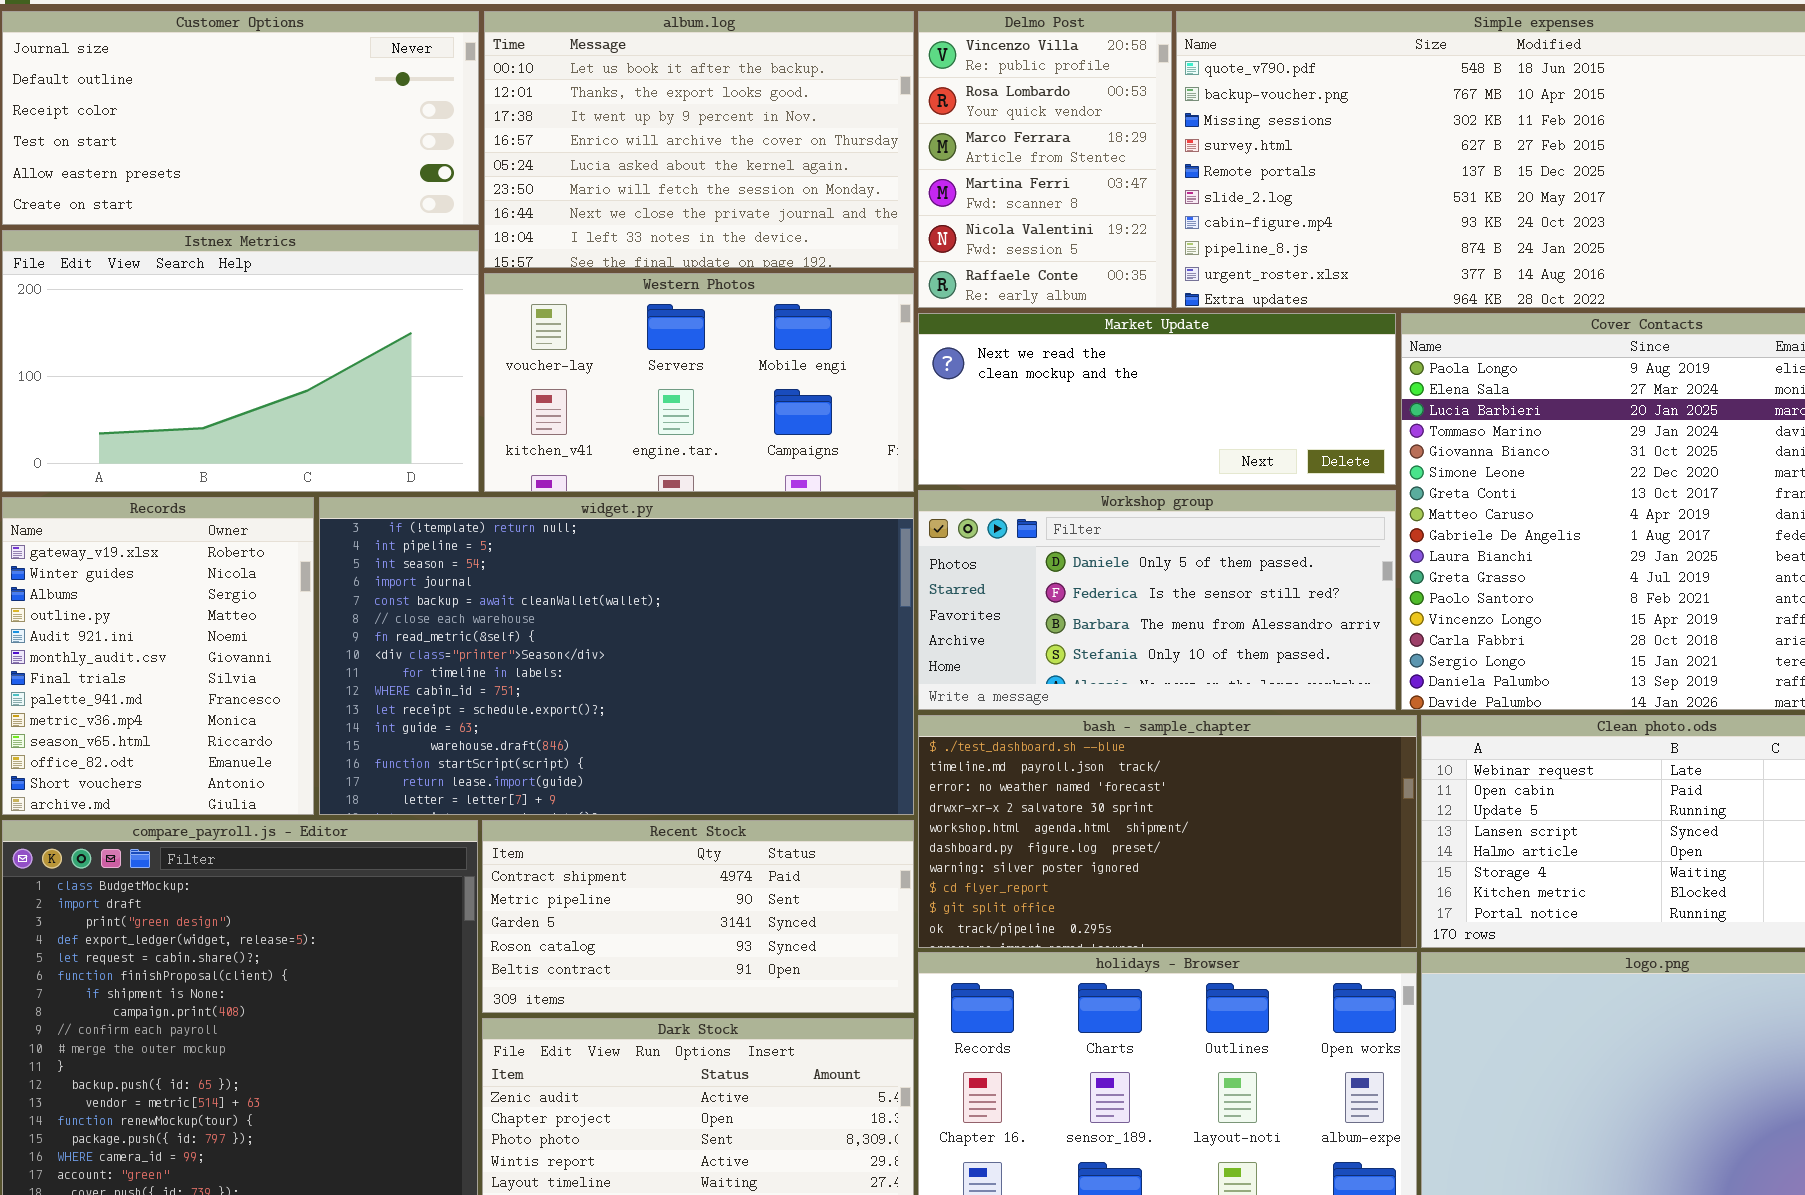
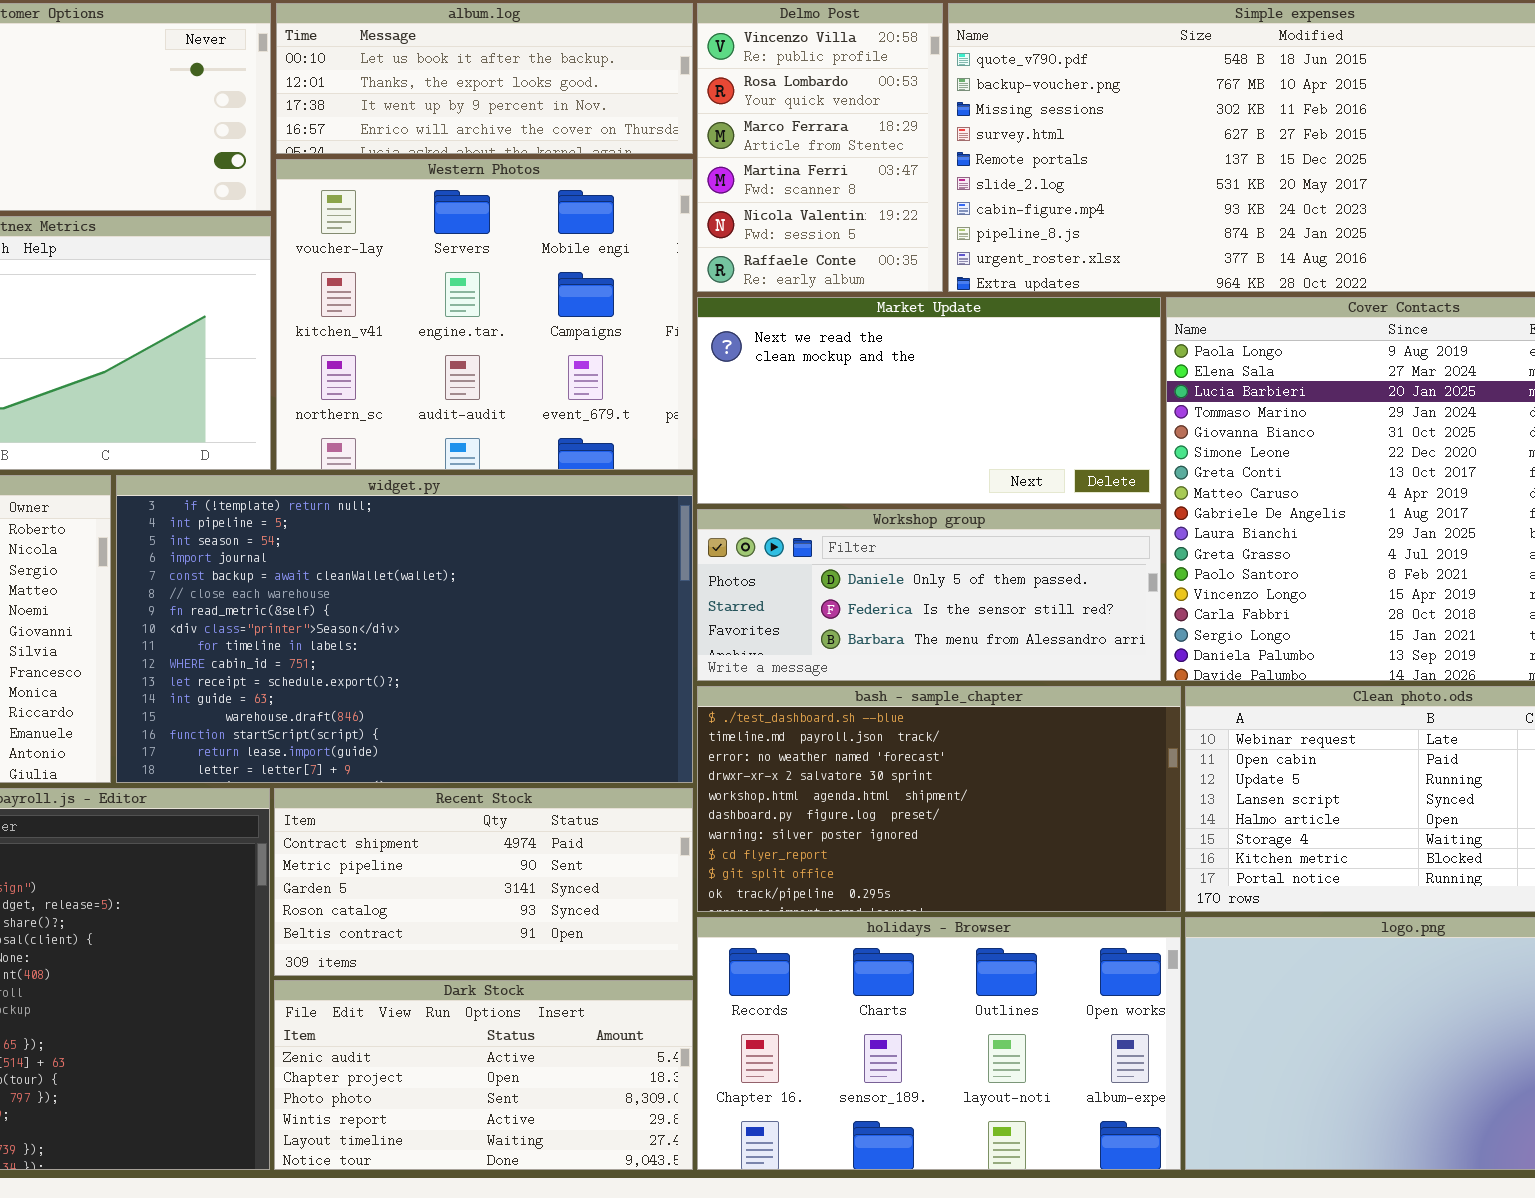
album.log: [484,11,914,268] -> [276,3,693,154], resized
Western Photos: [484,273,914,492] -> [276,159,693,470], resized
Market Update: [918,313,1396,485] -> [697,297,1161,504], resized
Workshop group: [918,490,1396,710] -> [697,509,1161,681], resized

